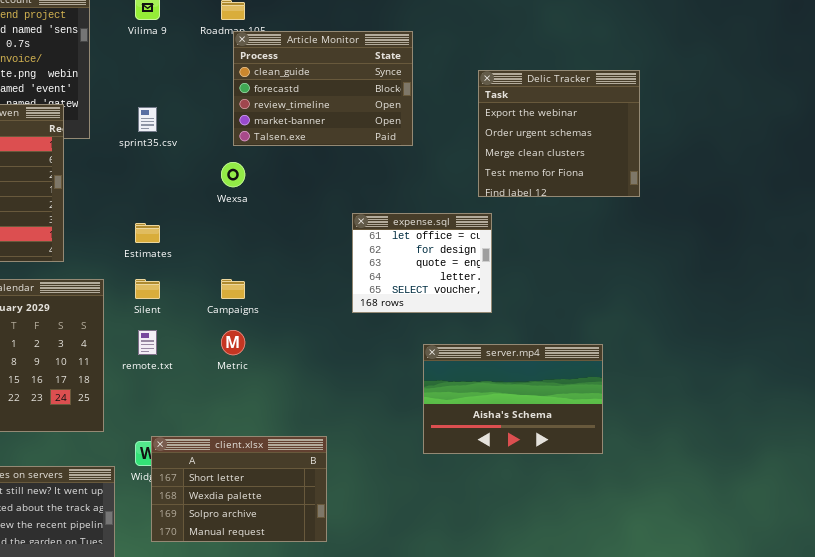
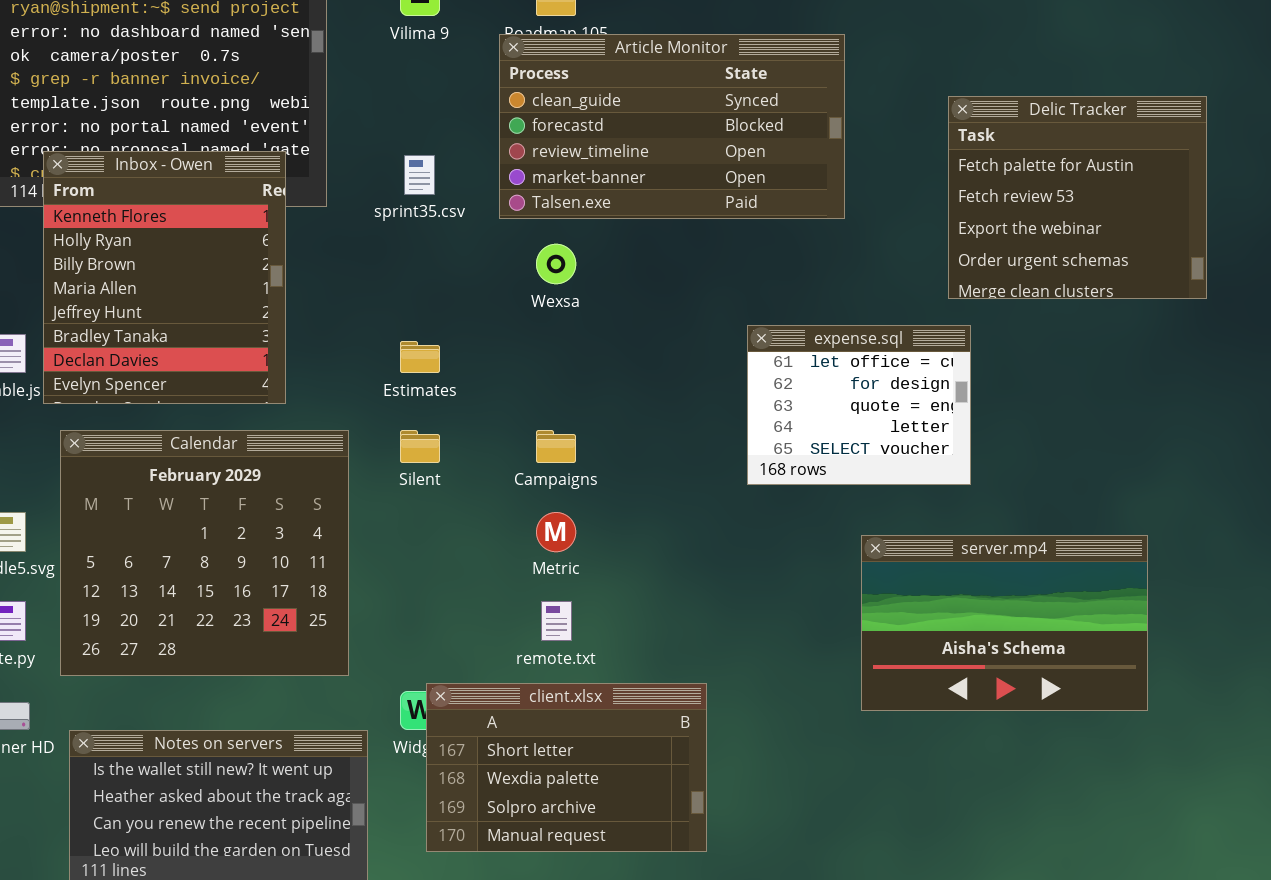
Article Monitor: [233,31,413,146] -> [499,34,845,219], resized
Delic Tracker: [478,70,640,197] -> [948,96,1207,299], scrolled up 2 rows
remote.txt: [138,330,157,355] -> [541,601,572,641], moved

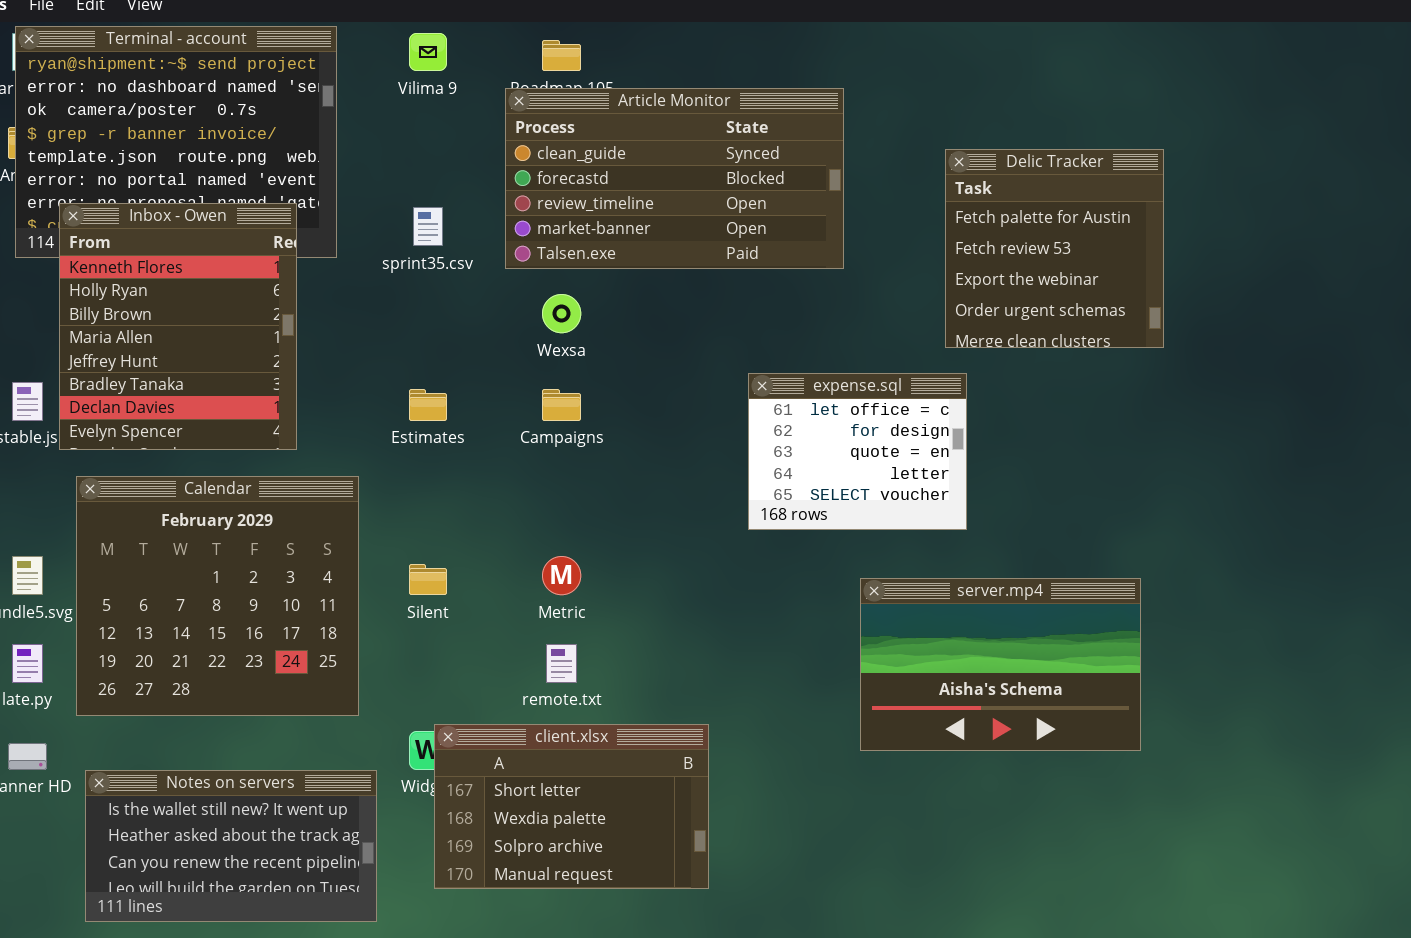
Delic Tracker: [948,96,1207,299] -> [945,149,1164,348], resized
Silent: [400,430,440,463] -> [409,564,447,595], moved
Campaigns: [536,430,576,463] -> [542,389,581,421], moved

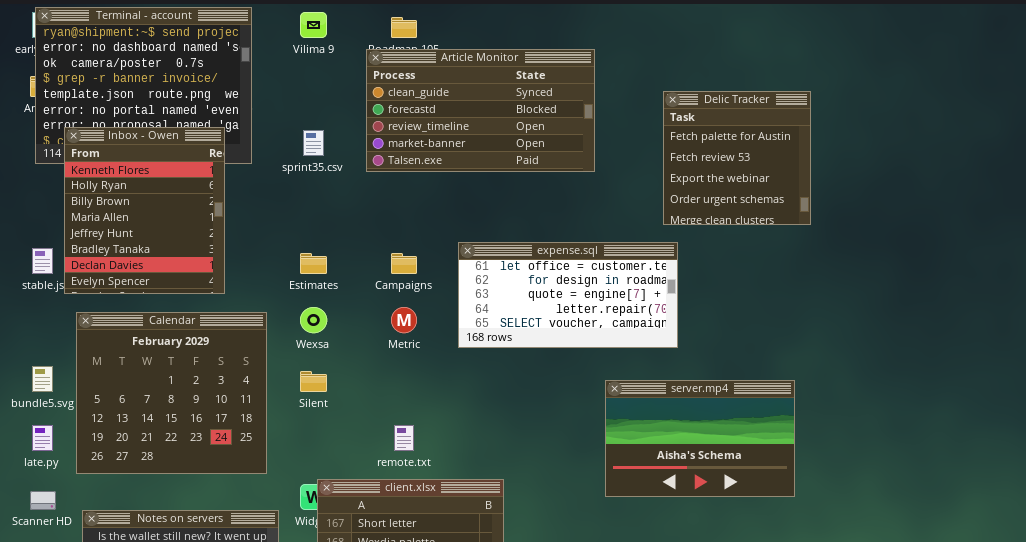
Wexsa: [542,294,581,333] -> [300,307,327,333], moved
expense.sql: [748,373,967,530] -> [458,242,678,348], resized
Metric: [542,556,581,595] -> [391,307,417,333], moved

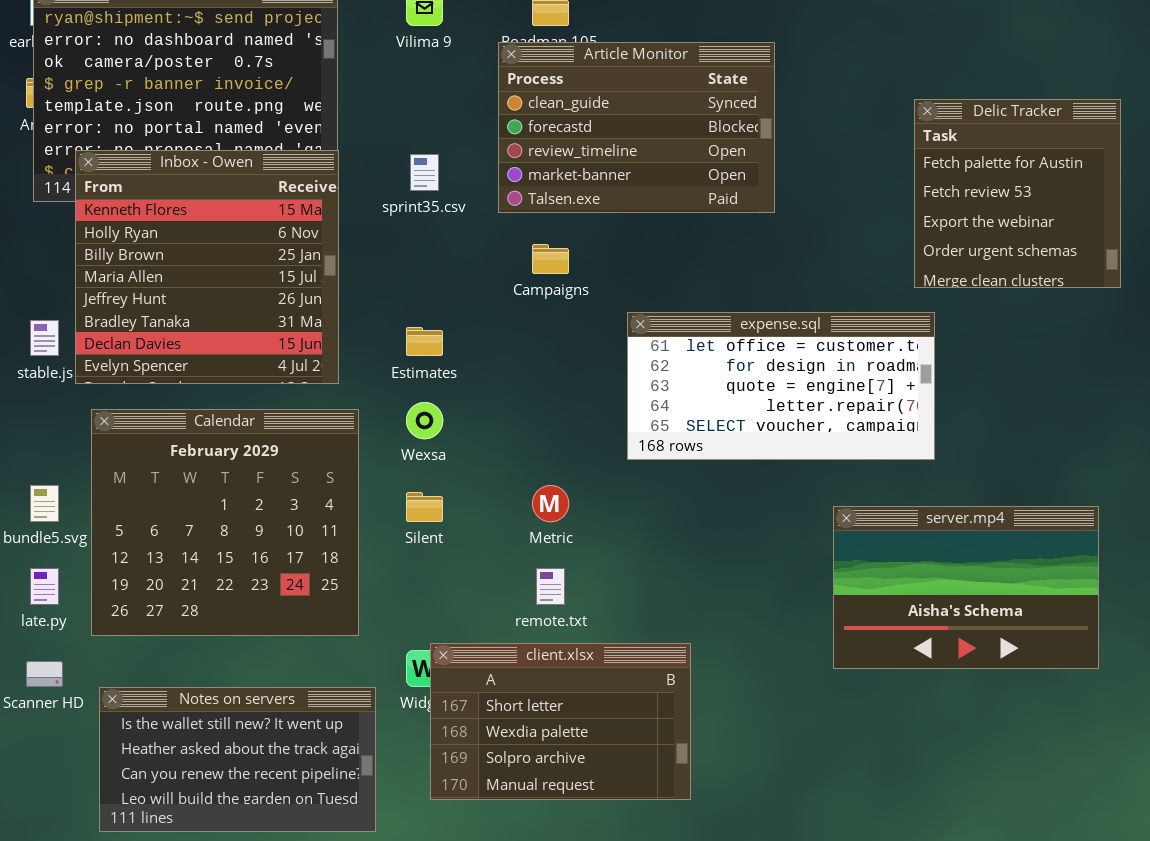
Article Monitor: [366,49,595,172] -> [498,42,775,213], resized
Inbox - Owen: [64,127,225,294] -> [75,150,339,384], resized
Campaigns: [391,253,417,274] -> [532,244,569,274], moved
Metric: [391,307,417,333] -> [532,485,569,522], moved

